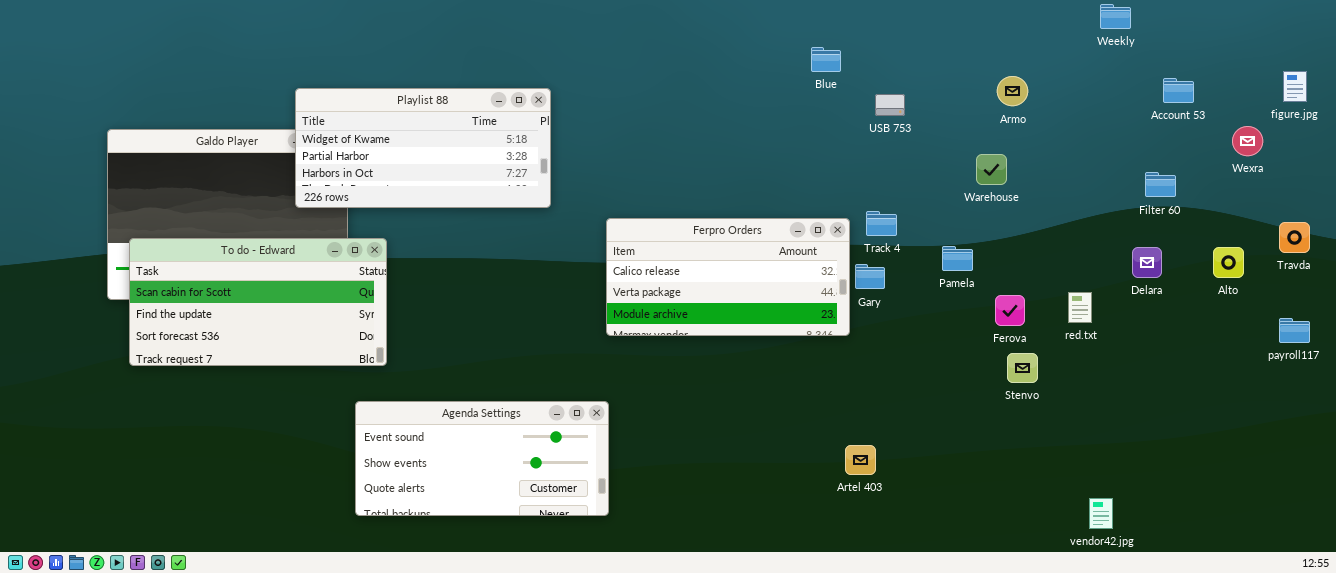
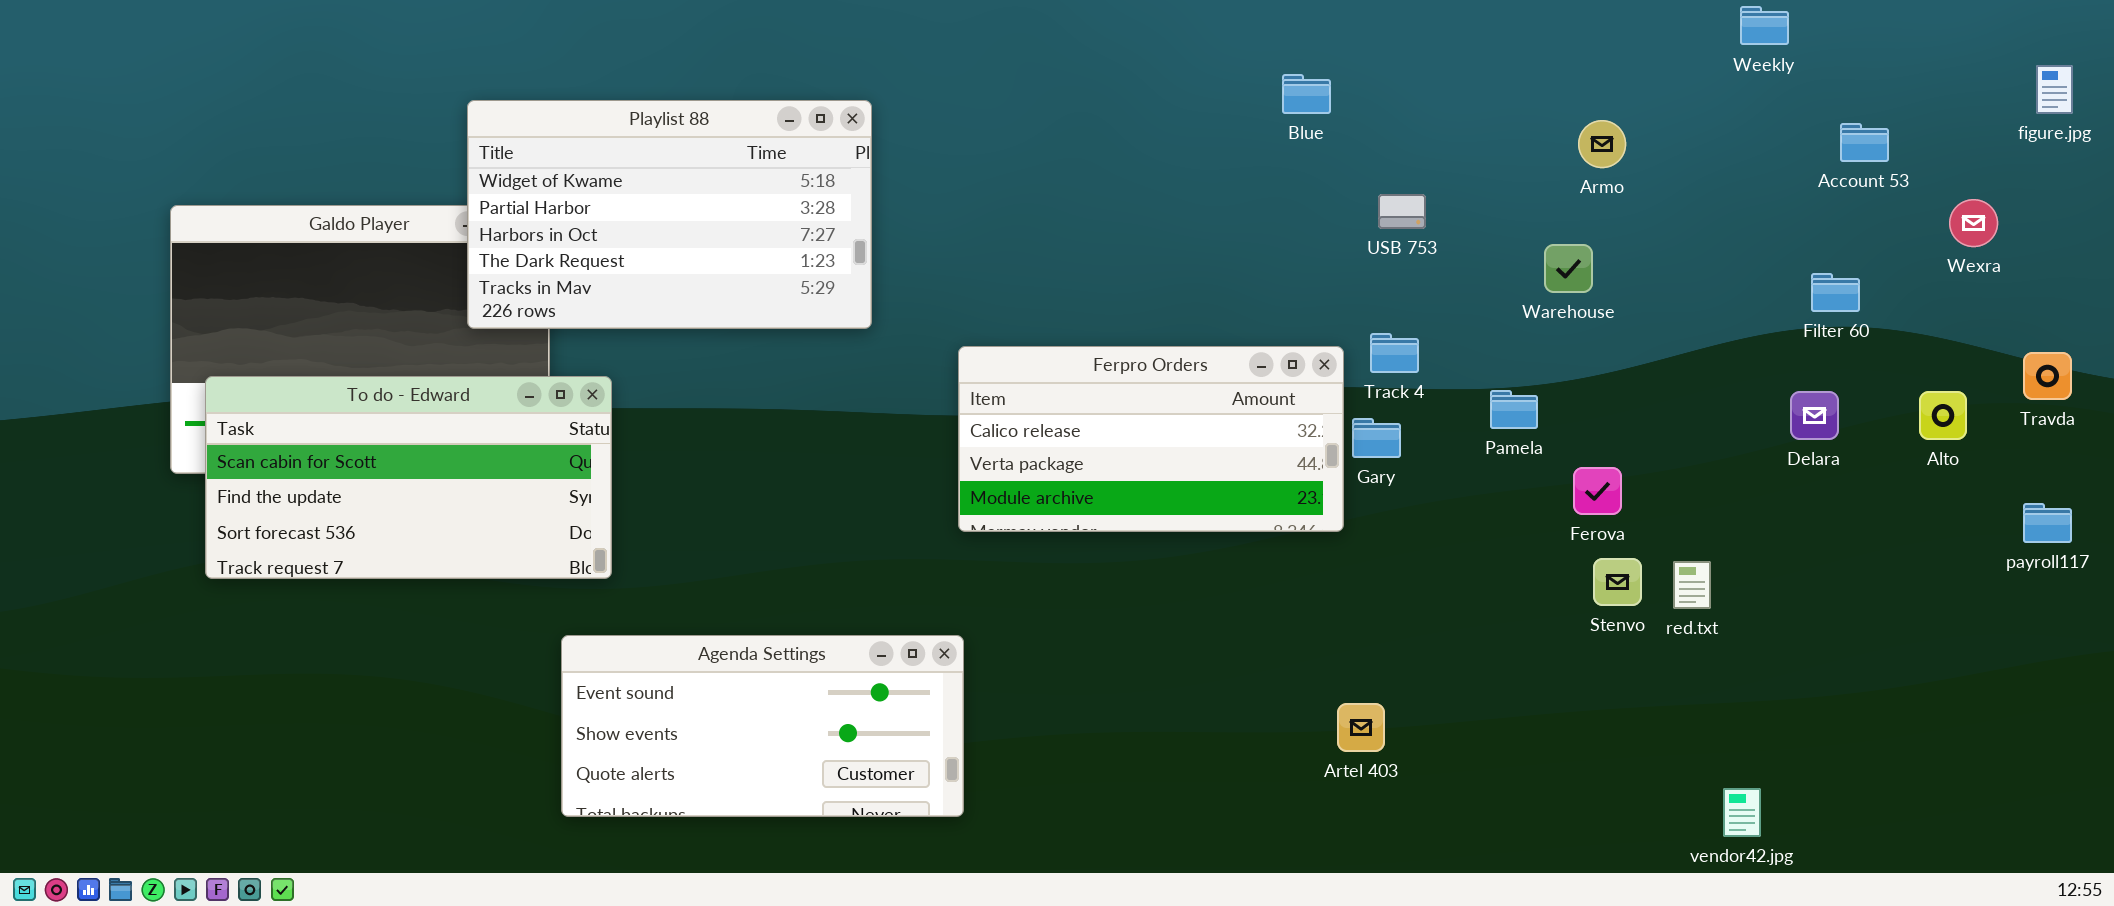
figure.jpg: [1283,71,1307,102] -> [2036,65,2073,114], moved
Playlist 88: [295,88,551,208] -> [467,100,872,329], resized
USB 753: [875,94,905,116] -> [1378,194,1426,229], moved
red.txt: [1068,292,1092,323] -> [1673,561,1711,609], moved

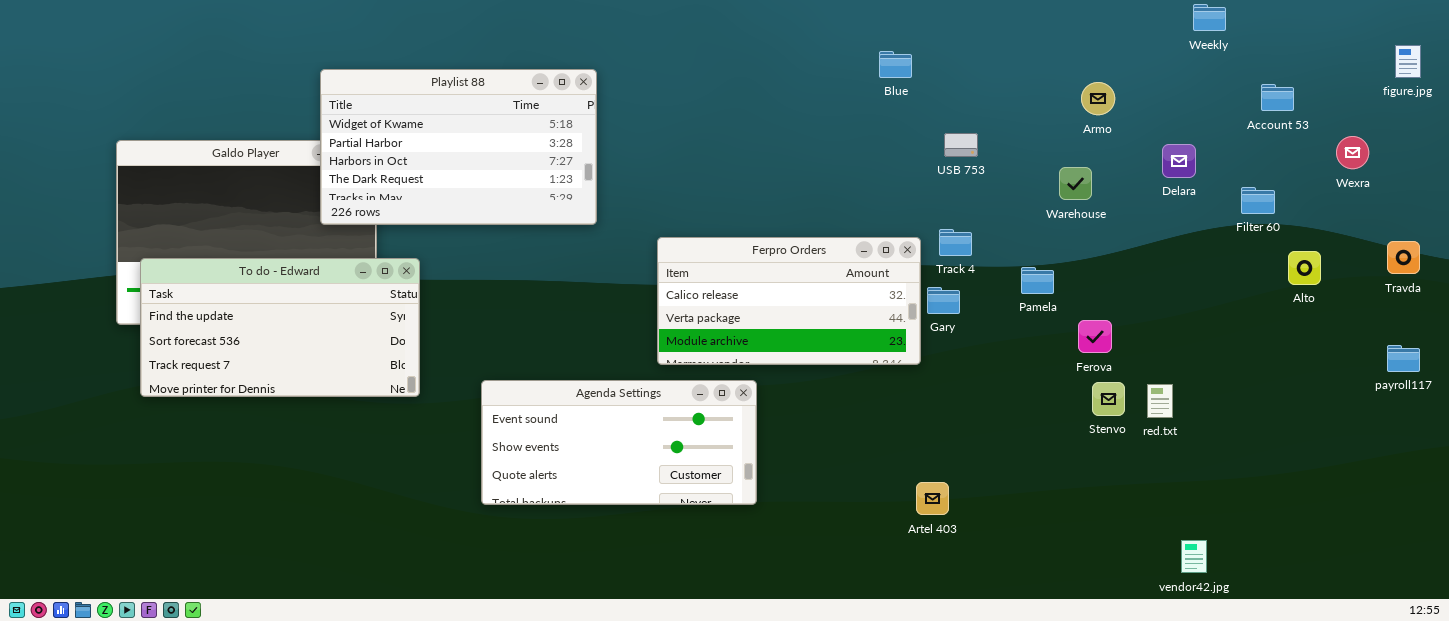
To do - Edward: [205,376,612,579] -> [140,258,420,397], scrolled down 1 row
Delara: [1790,391,1839,440] -> [1162,144,1196,178], moved
Alto: [1919,391,1967,440] -> [1288,251,1321,285], moved
Agenda Settings: [561,635,964,817] -> [481,380,757,505], moved

